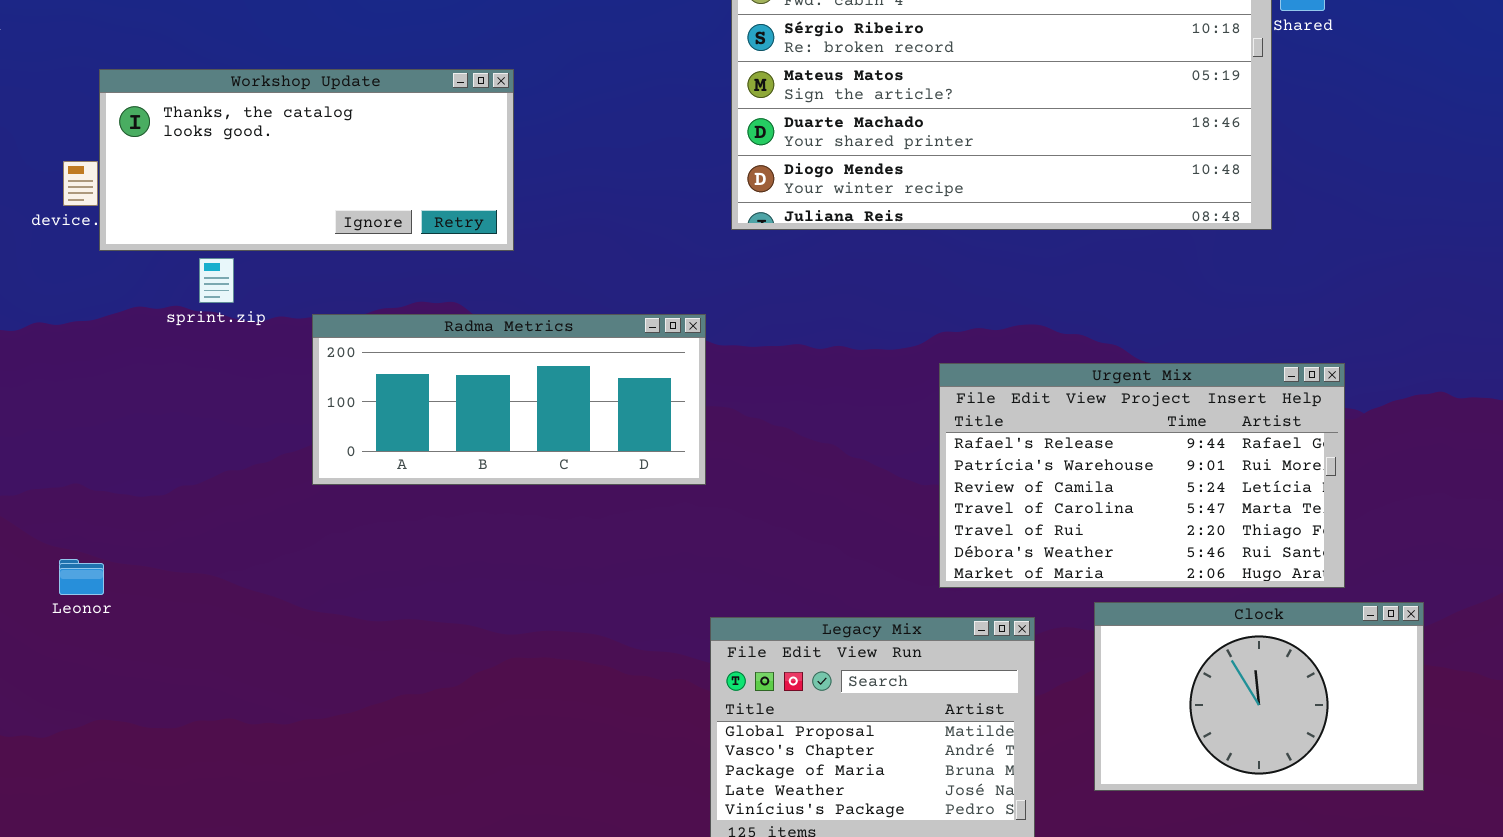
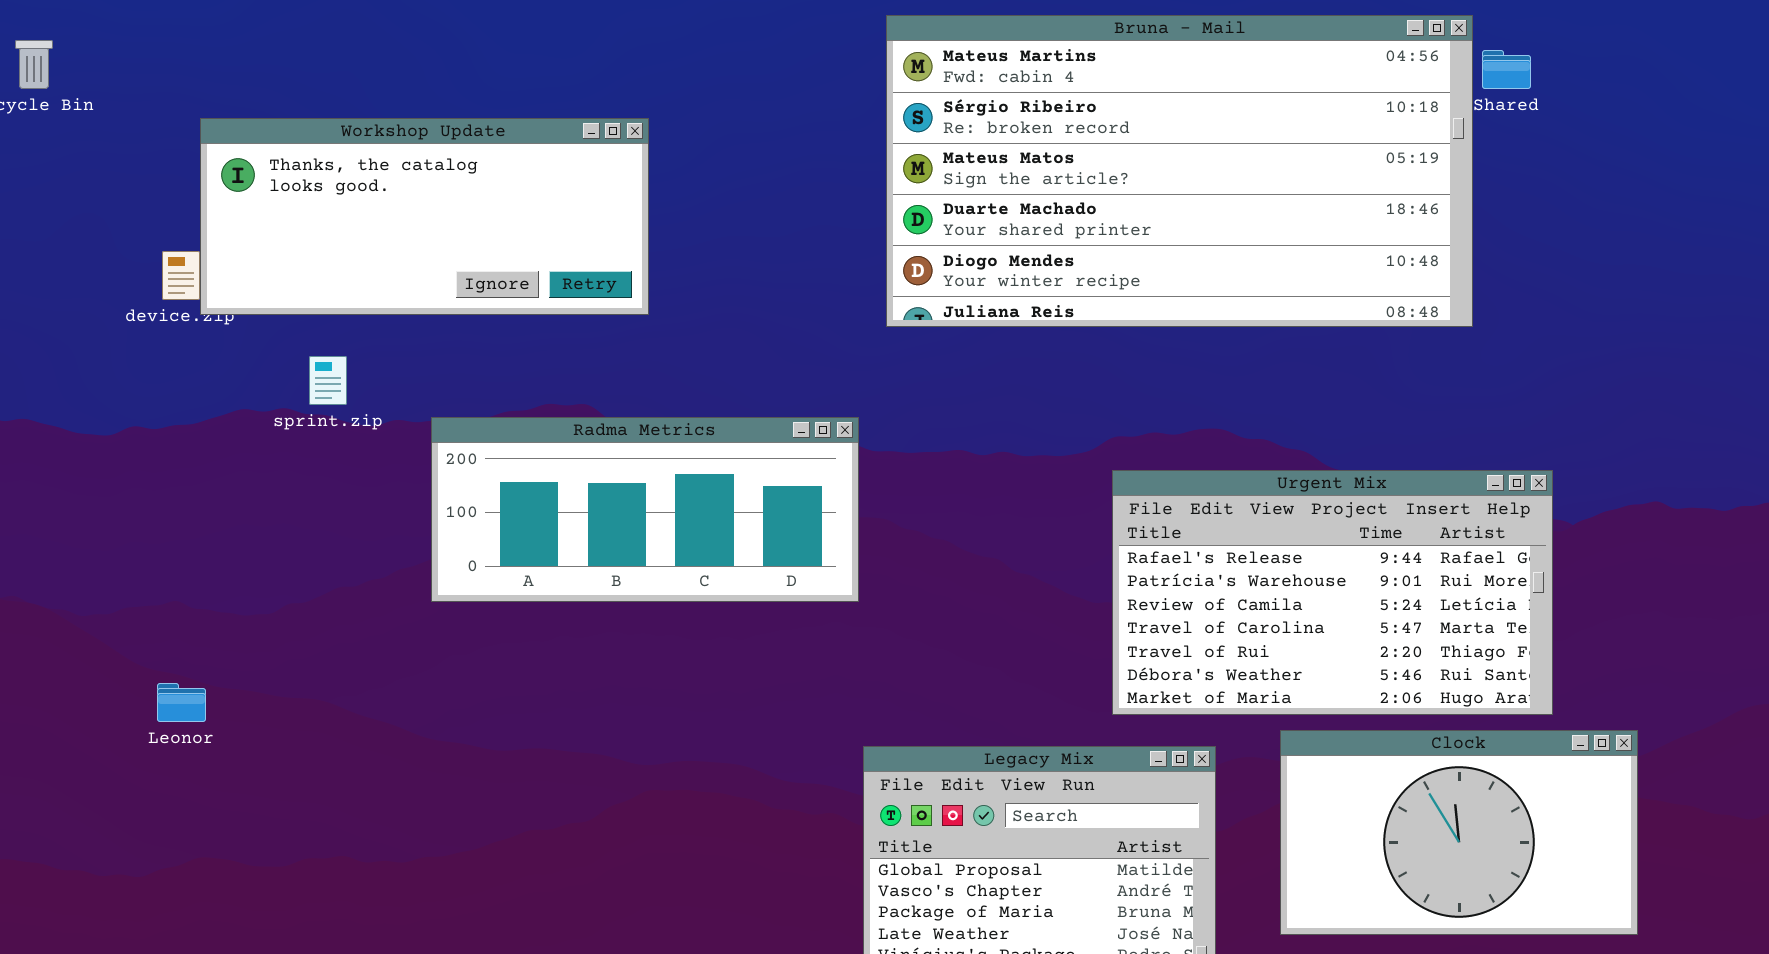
Workshop Update: [99,69,514,251] -> [200,118,649,315], moved

